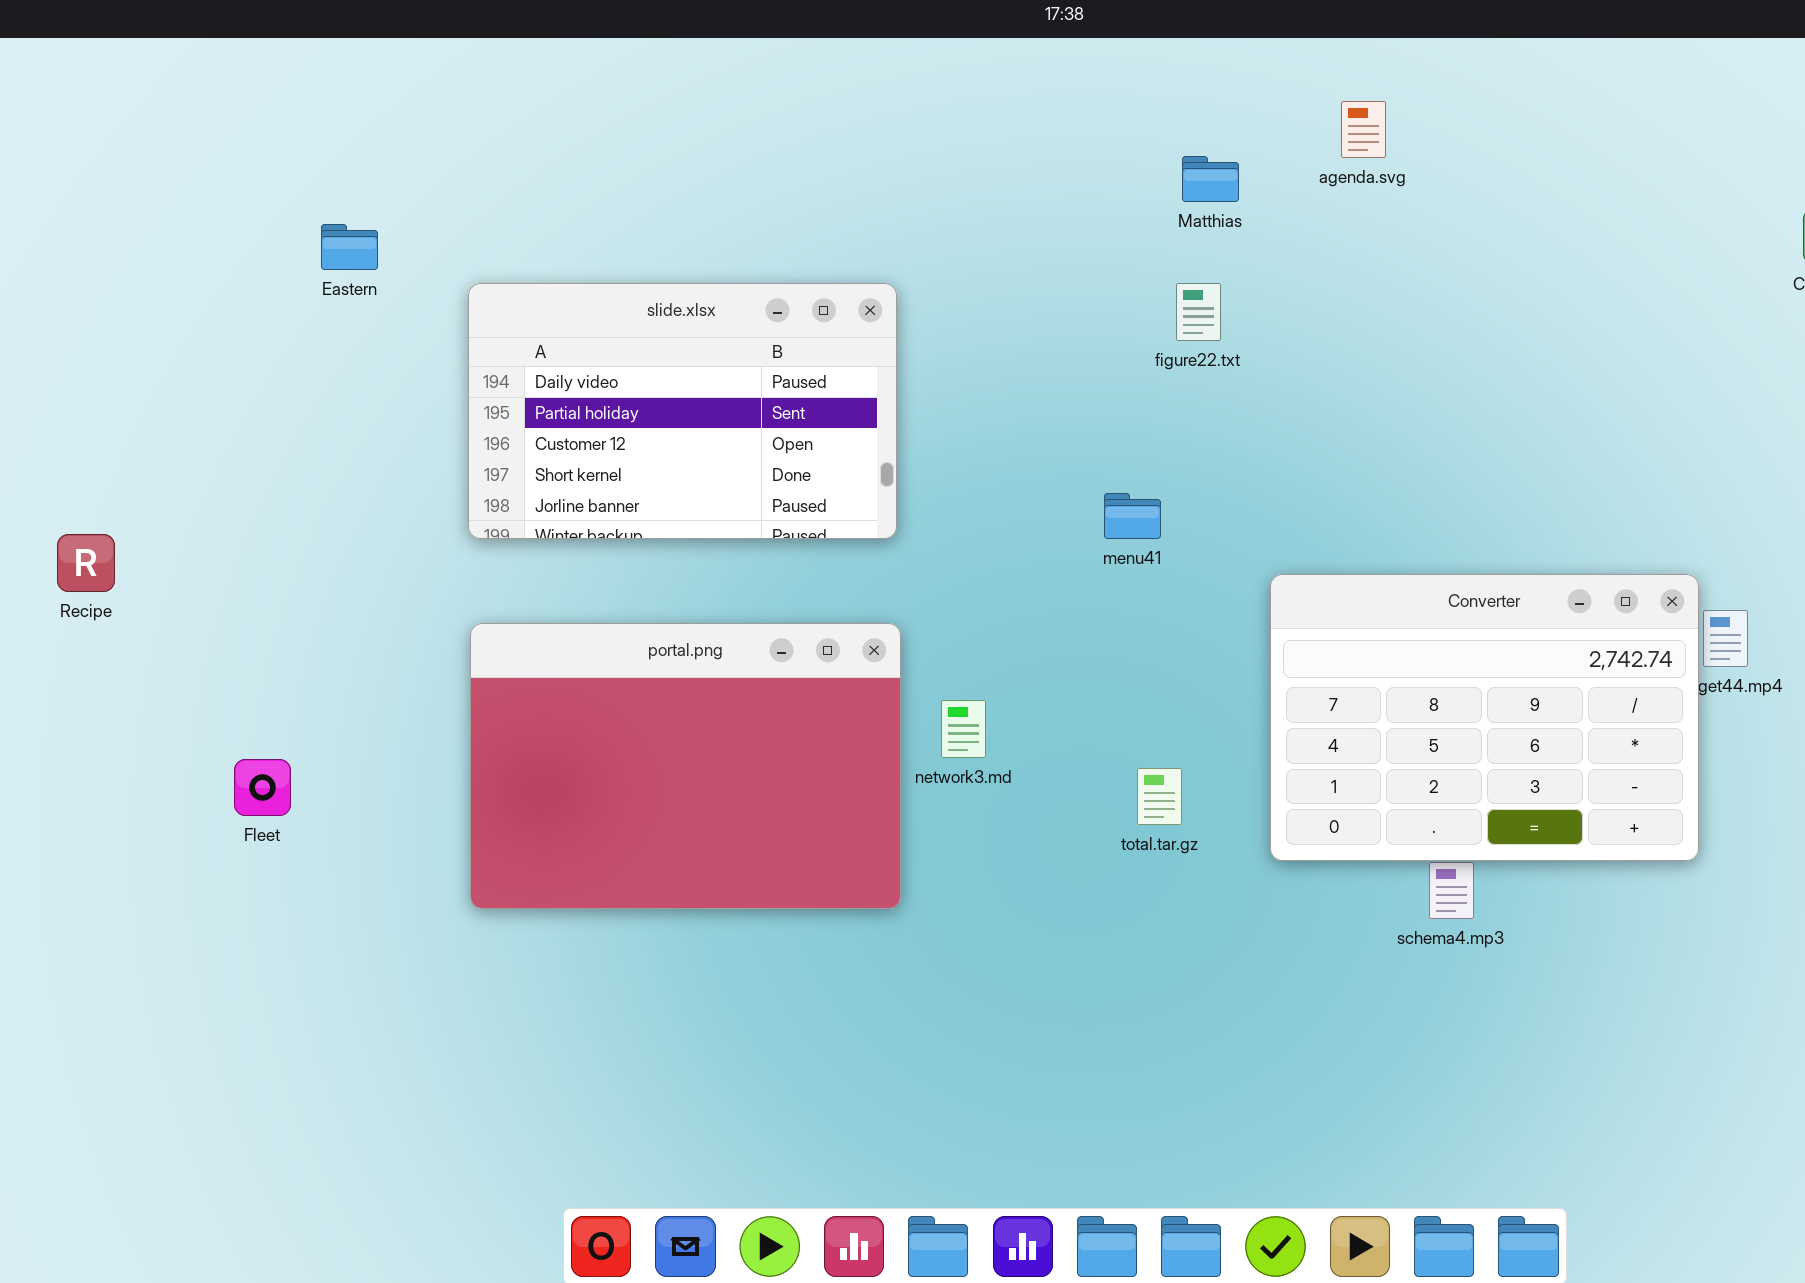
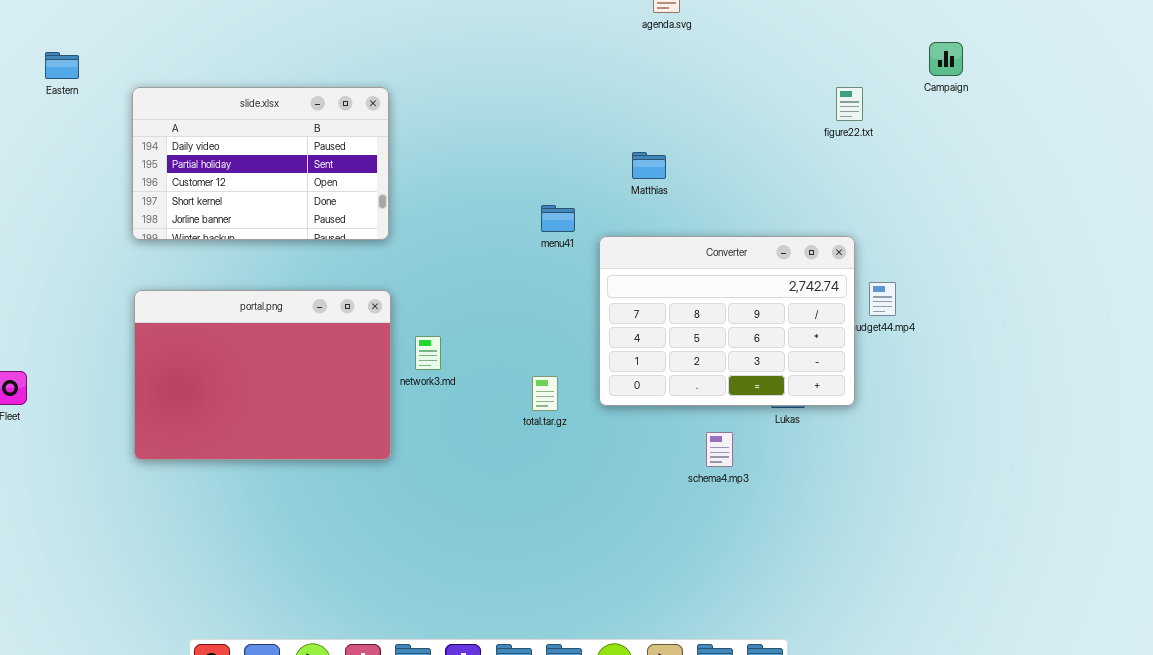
Matthias: [1182,156,1239,202] -> [632,152,666,179], moved
figure22.txt: [1176,283,1221,341] -> [836,87,863,121], moved
menu41: [1104,493,1161,539] -> [541,205,575,232], moved
Converter: [1270,574,1699,861] -> [599,236,855,406], moved

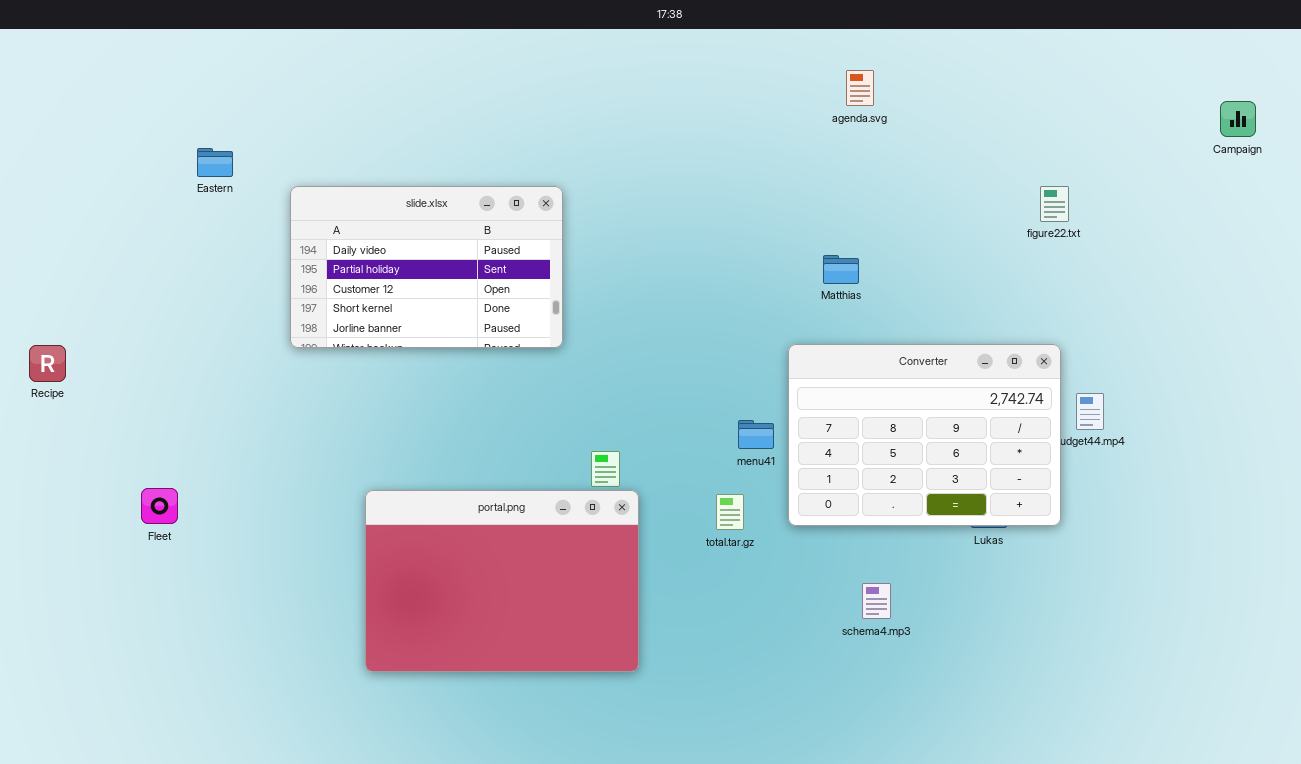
Campaign: [929,42,963,76] -> [1220,101,1256,137], moved
menu41: [541,205,575,232] -> [738,420,774,449], moved
portal.png: [134,290,391,460] -> [365,490,639,672], moved
schema4.mp3: [706,432,733,467] -> [862,583,891,619], moved

